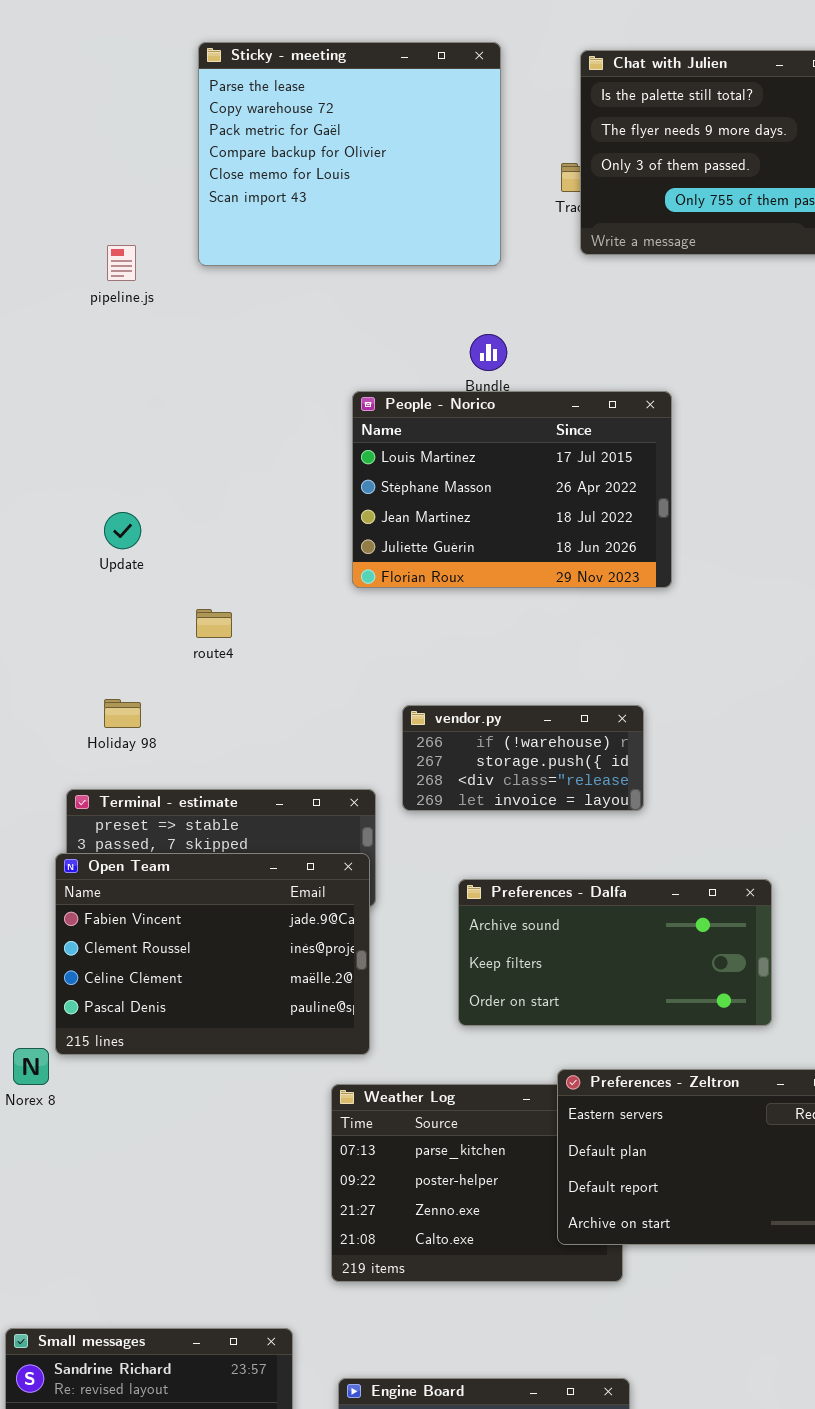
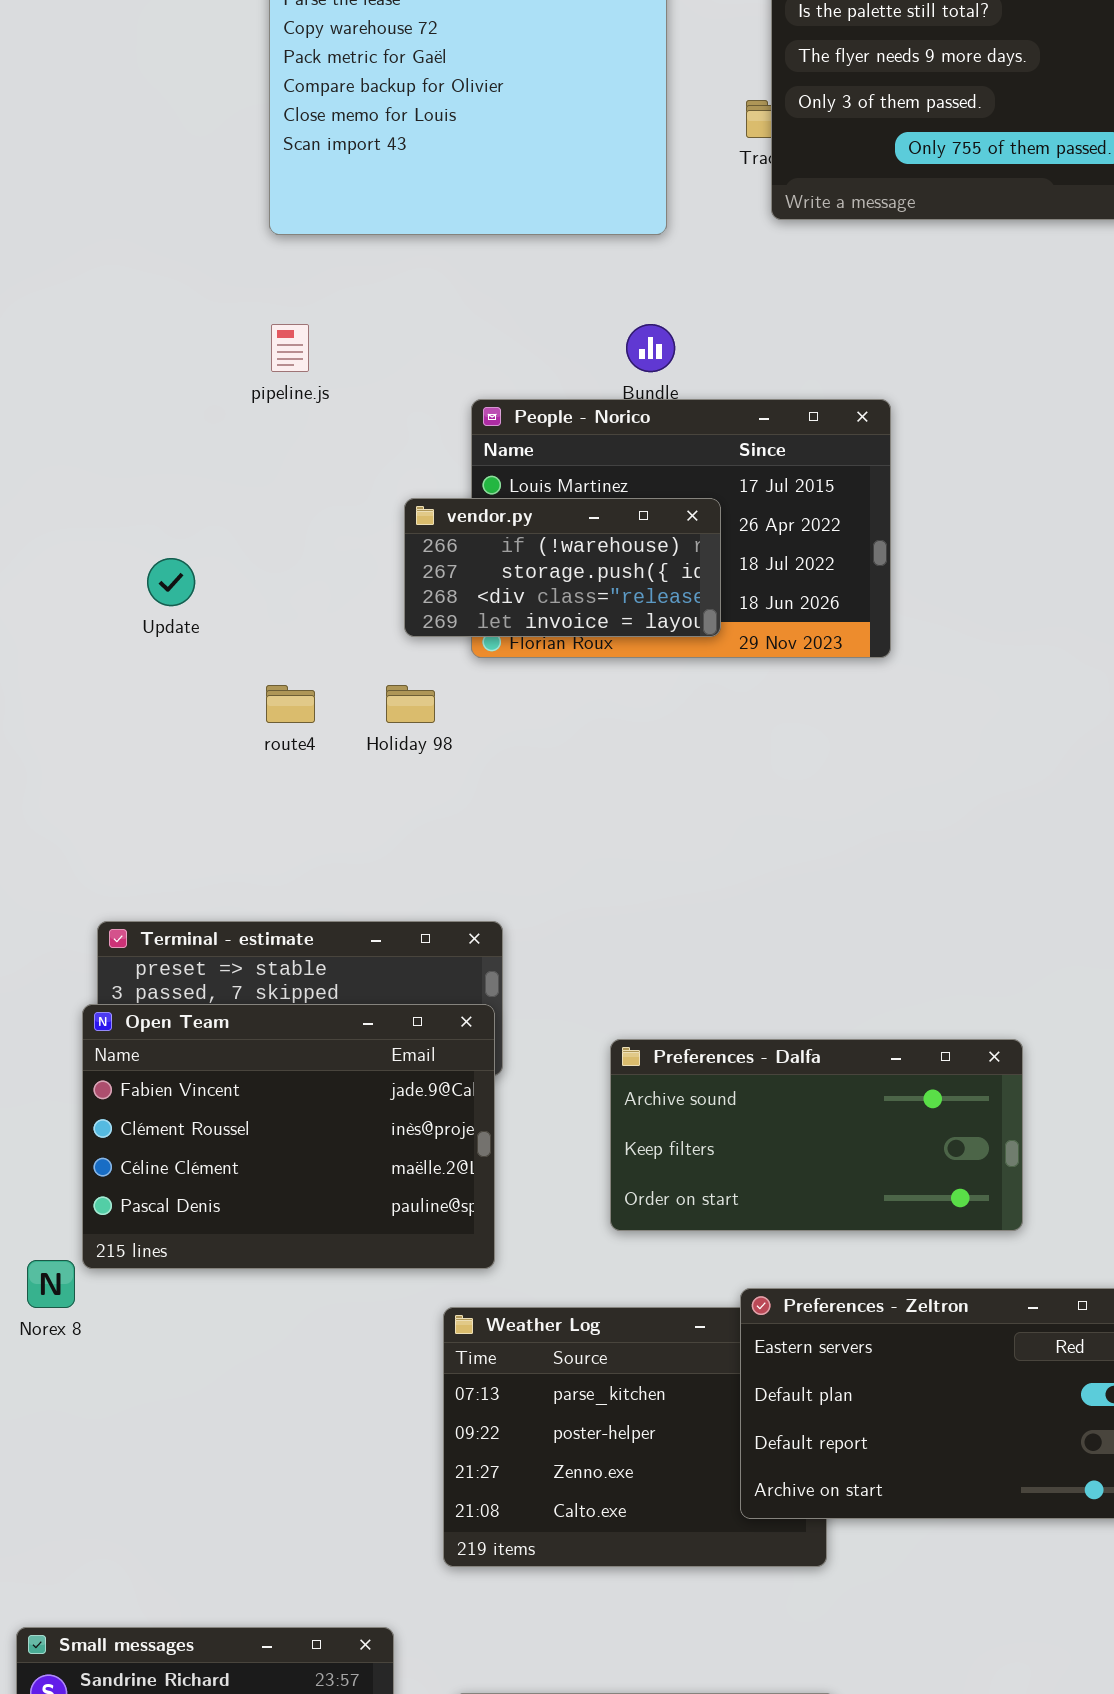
pipeline.js: [107,245,136,281] -> [271,324,309,372], moved
Holiday 98: [104,699,141,728] -> [386,685,435,723], moved
vendor.py: [402,705,644,811] -> [404,498,721,637], moved

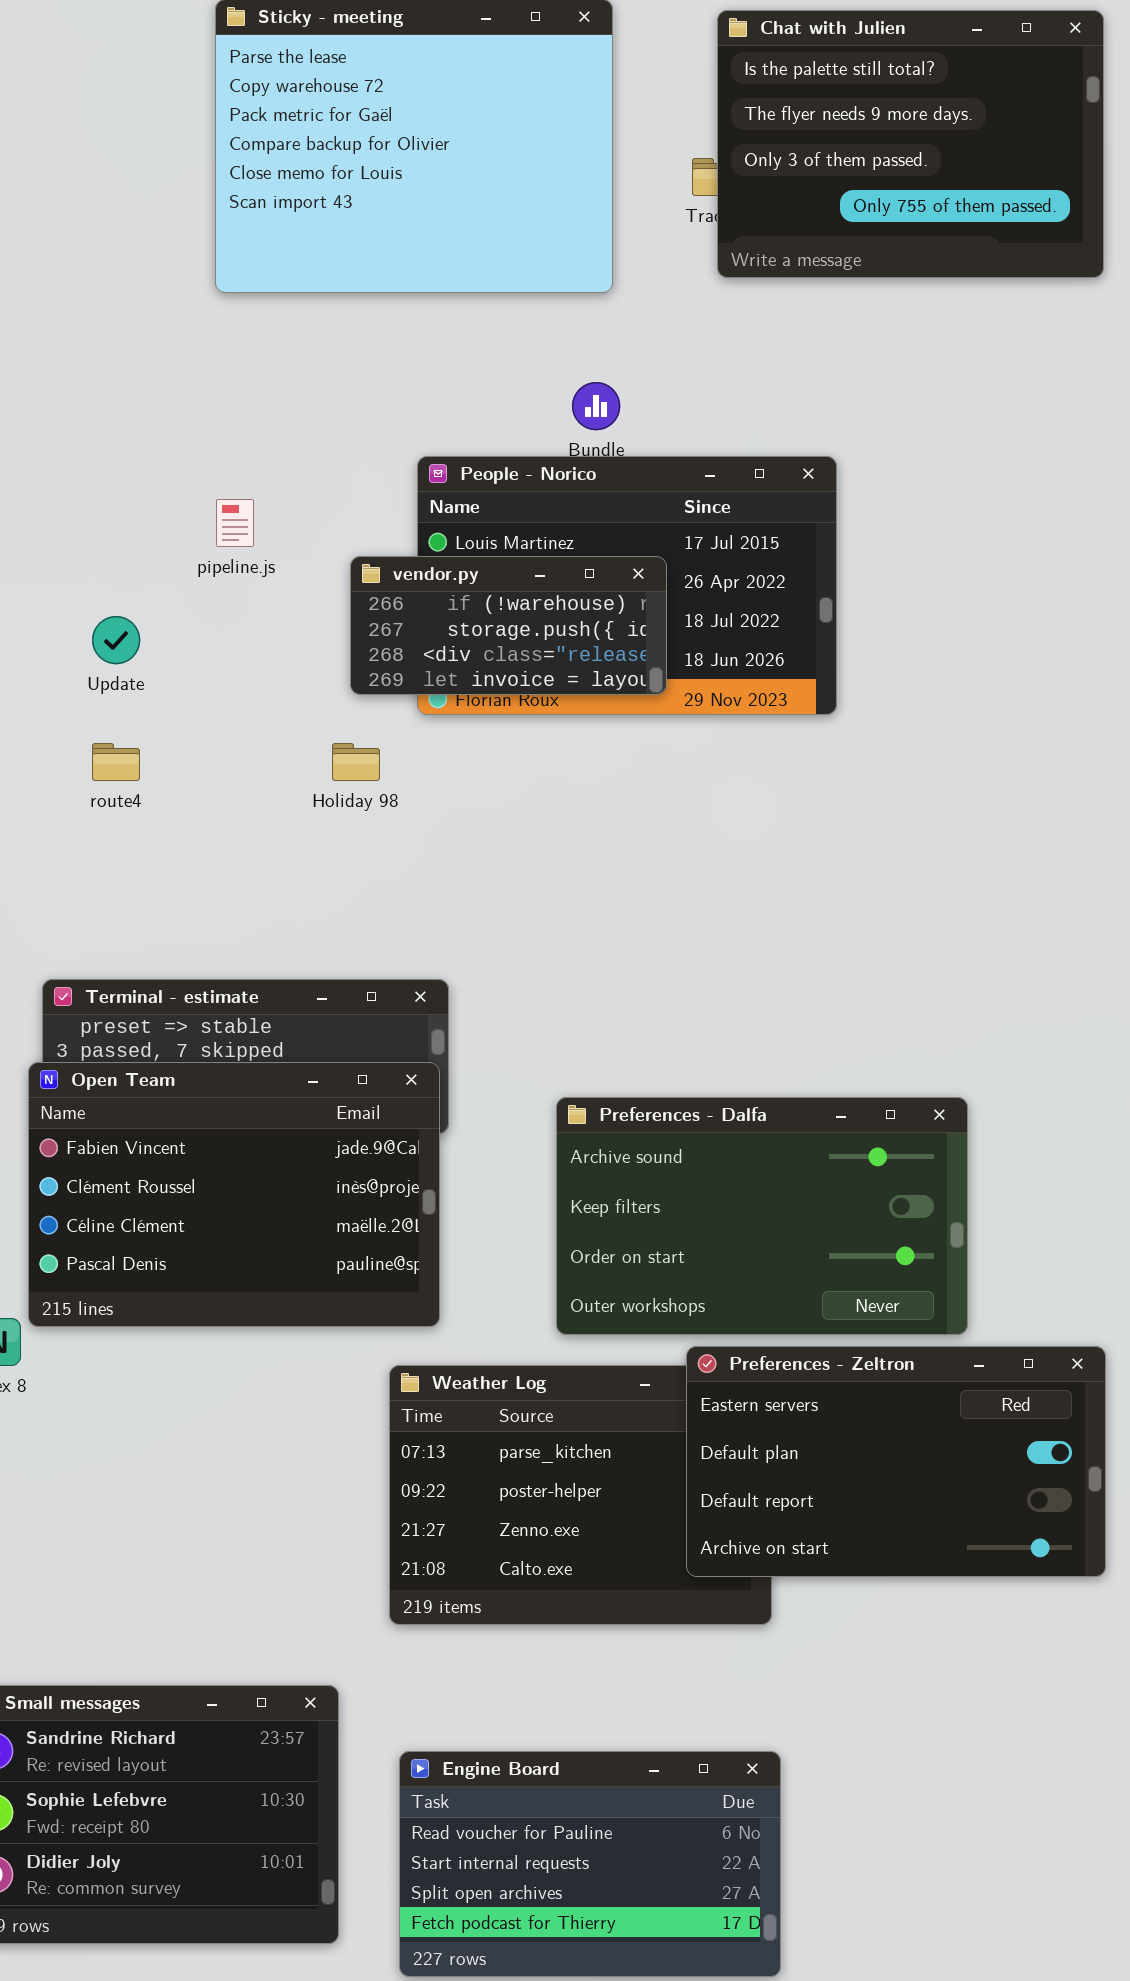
pipeline.js: [271,324,309,372] -> [216,499,254,547], moved
route4: [266,685,315,723] -> [92,743,140,781], moved
Preferences - Dalfa: [610,1039,1023,1231] -> [556,1097,968,1335], resized

